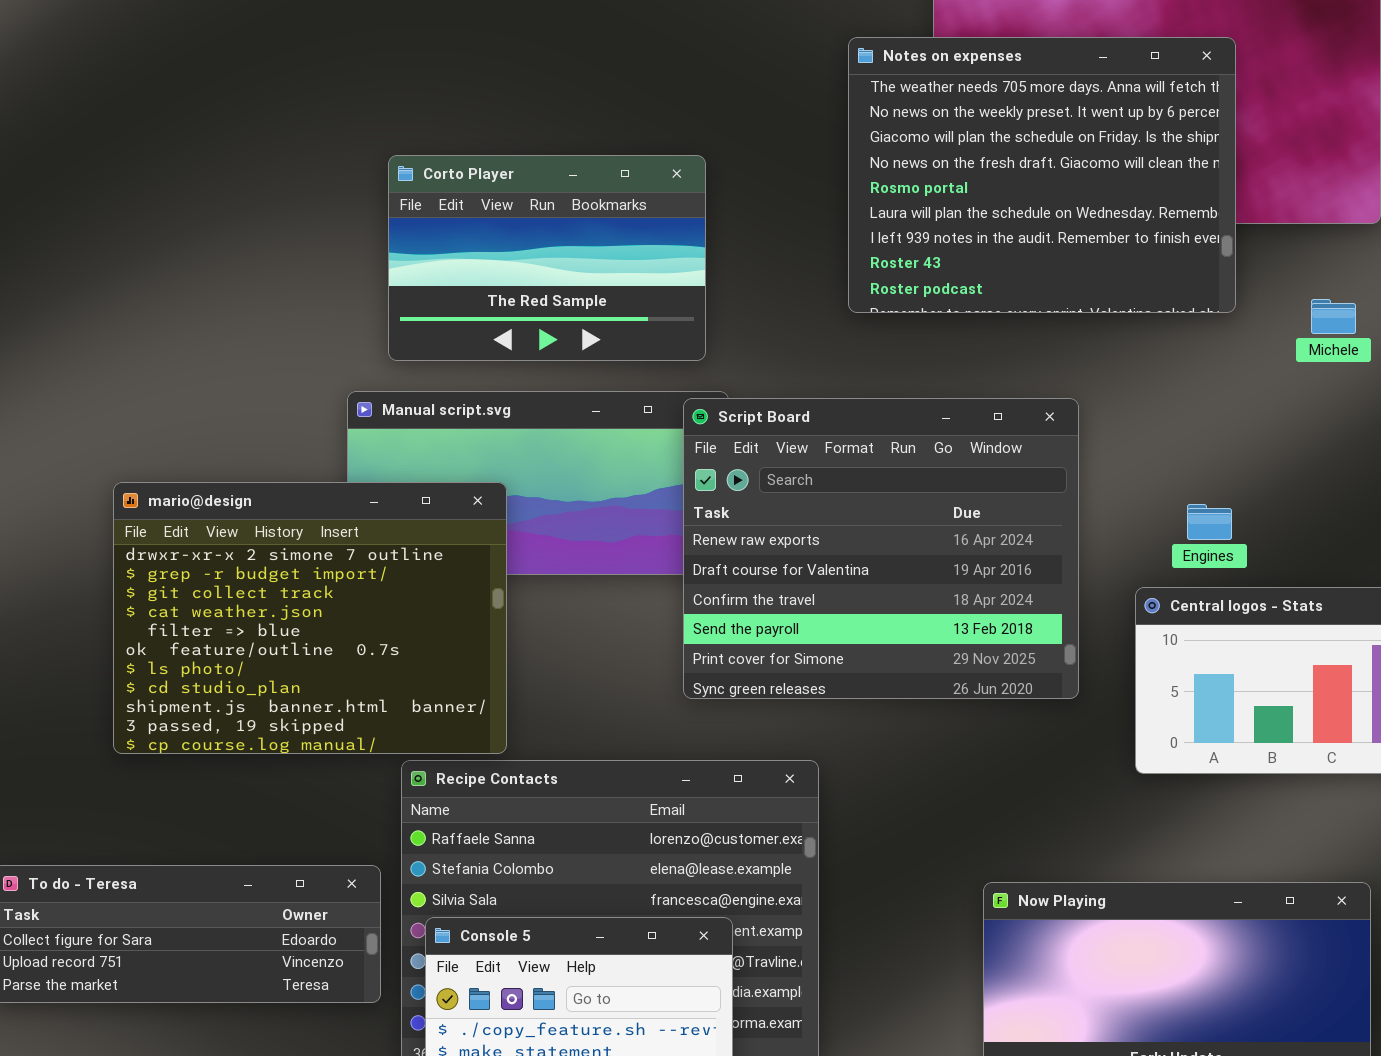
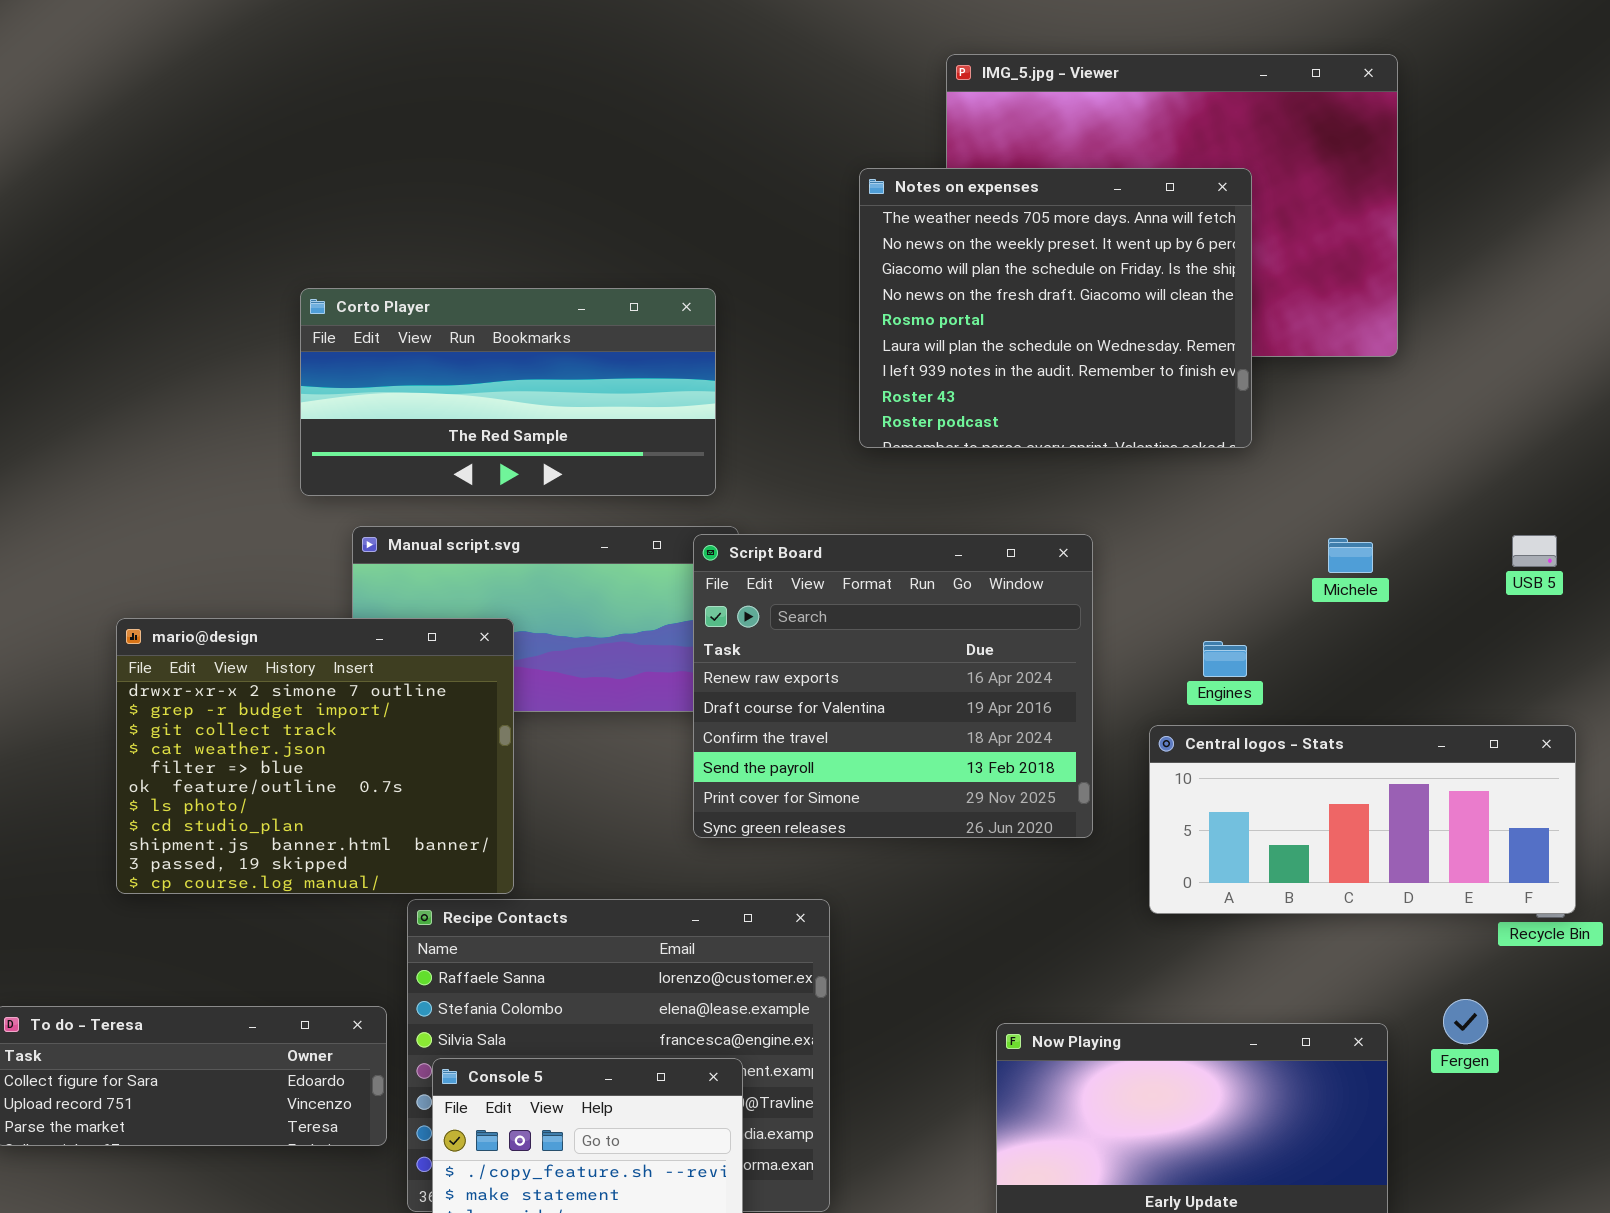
Corto Player: [388,155,706,361] -> [300,288,716,496], resized
Michele: [1311,299,1356,334] -> [1328,538,1373,573], moved

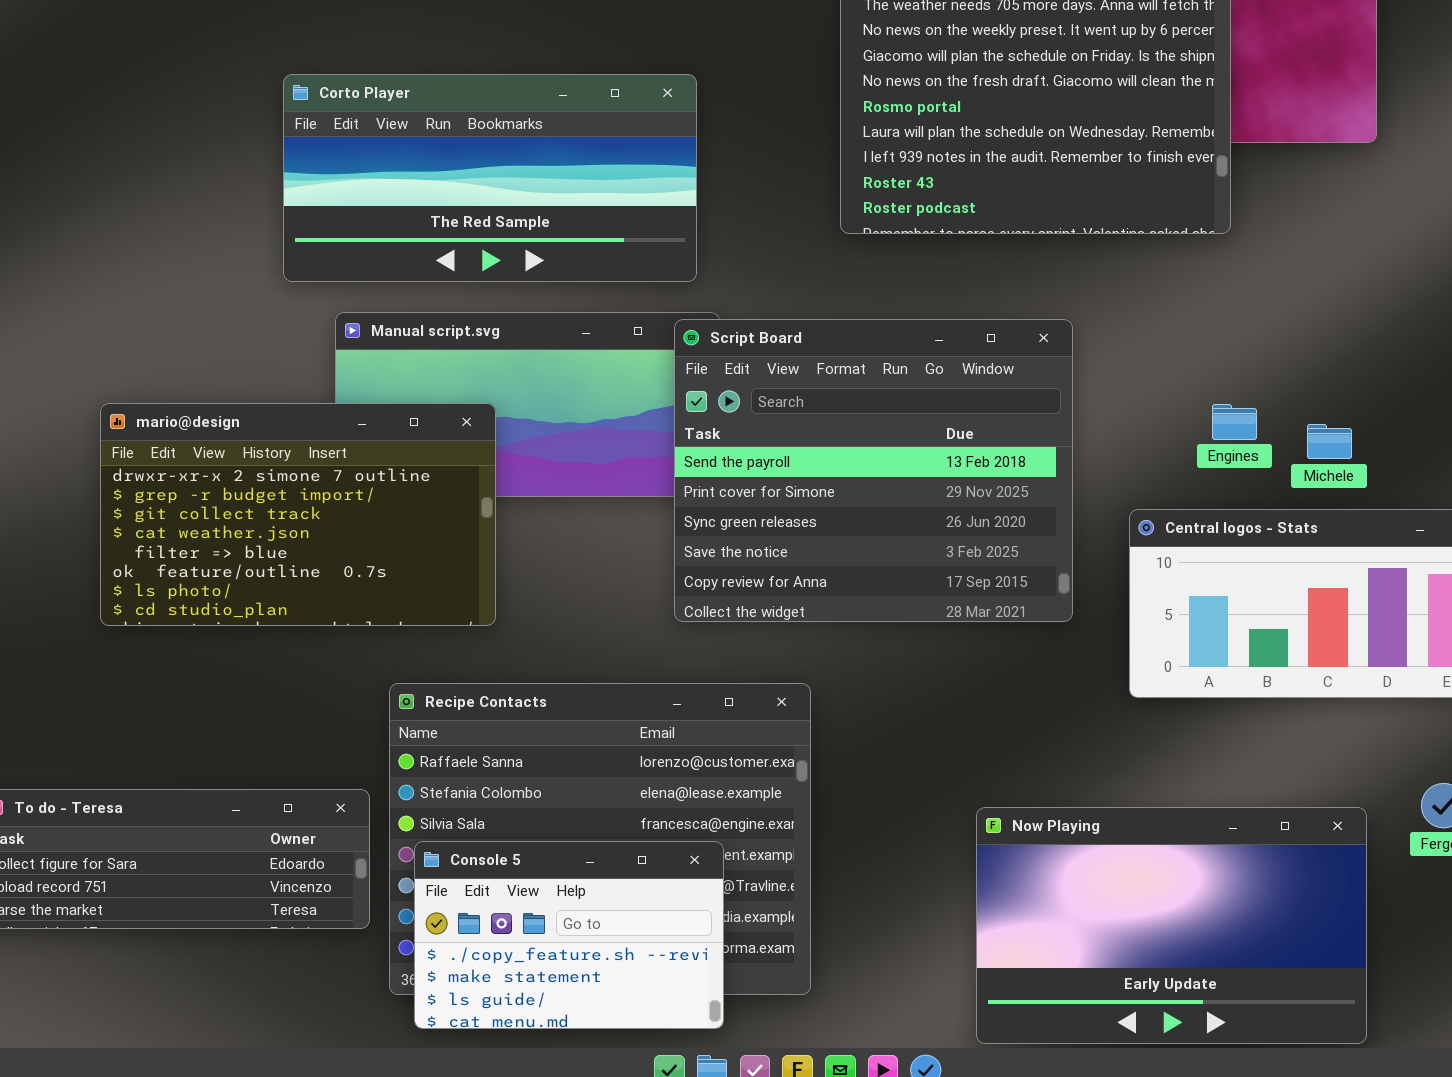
Script Board: [693,534,1093,838] -> [674,319,1073,622], scrolled down 3 rows
Michele: [1328,538,1373,573] -> [1307,424,1352,459], moved
mario@design: [116,618,514,894] -> [100,403,496,626], resized
Engines: [1203,641,1247,677] -> [1212,404,1257,440], moved

